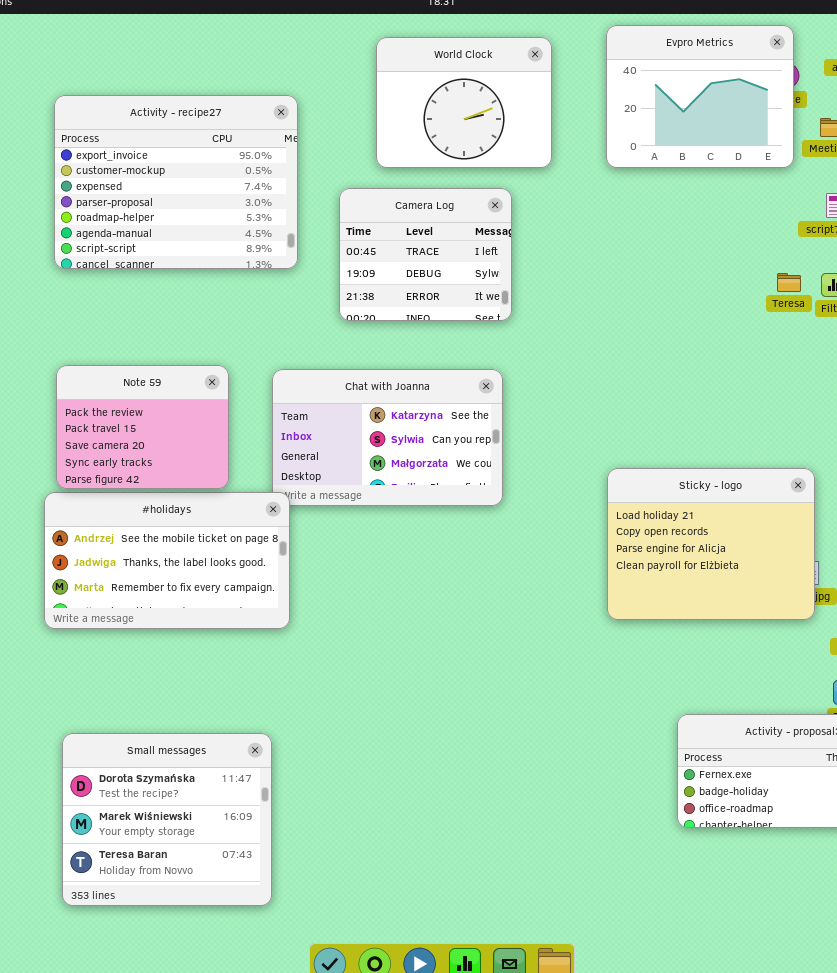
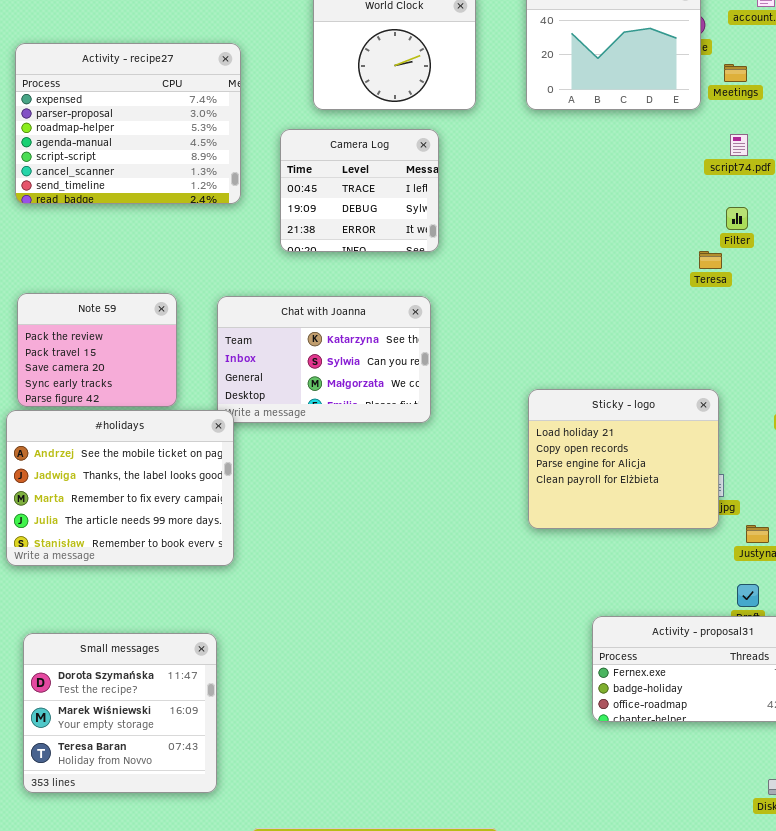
Activity - recipe27: [54,95,298,269] -> [15,43,241,204], scrolled down 2 rows
Teresa: [777,273,801,292] -> [699,251,722,269], moved
#holidays: [44,492,290,629] -> [6,410,234,566], resized

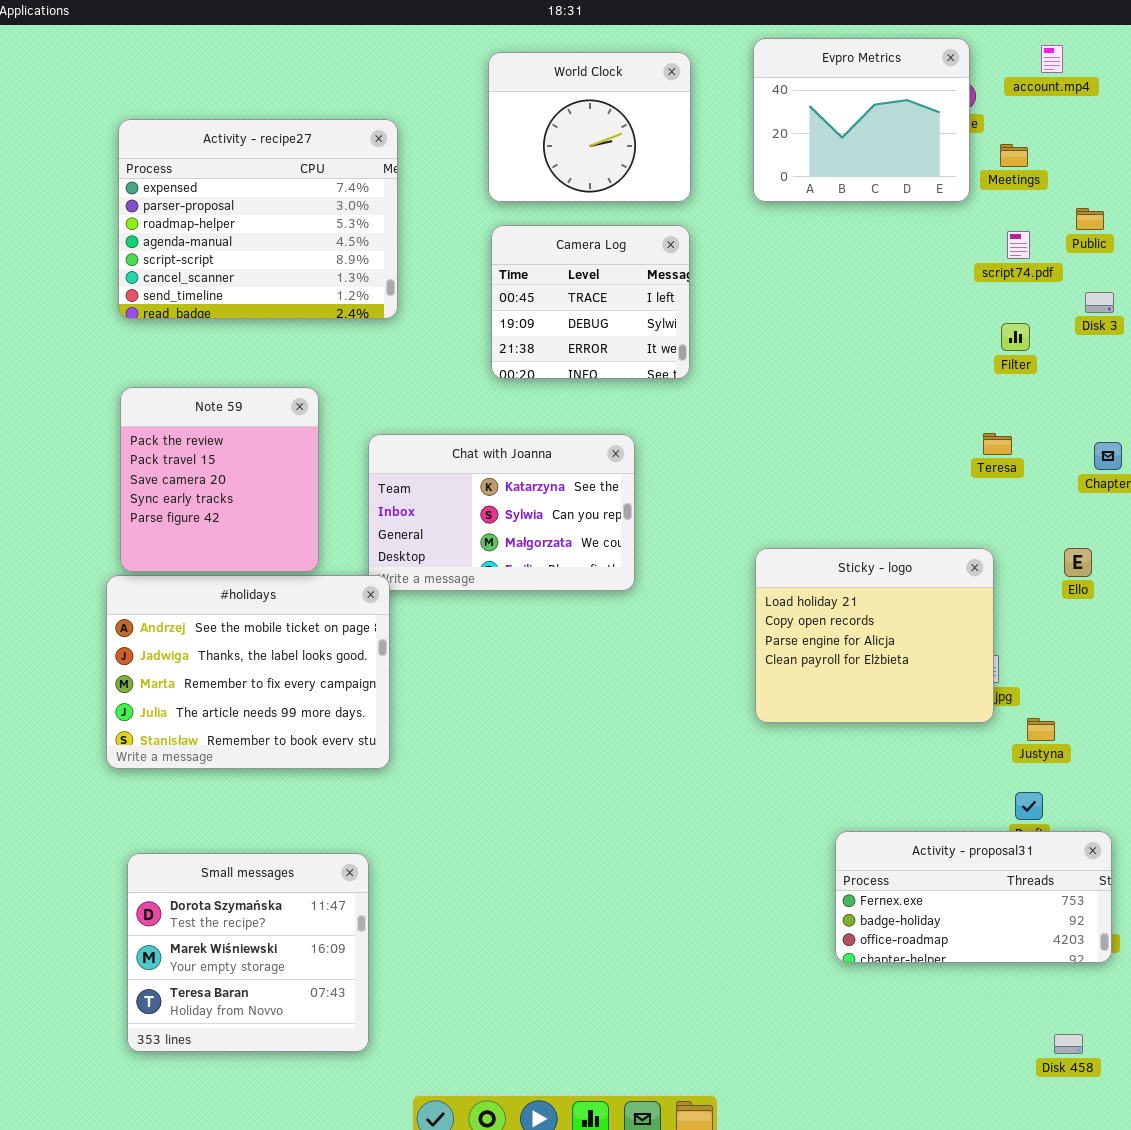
Camera Log: [280,129,439,252] -> [491,225,690,379], moved
Teresa: [699,251,722,269] -> [983,433,1012,455], moved
Note 59: [17,293,177,407] -> [120,387,319,572], resized

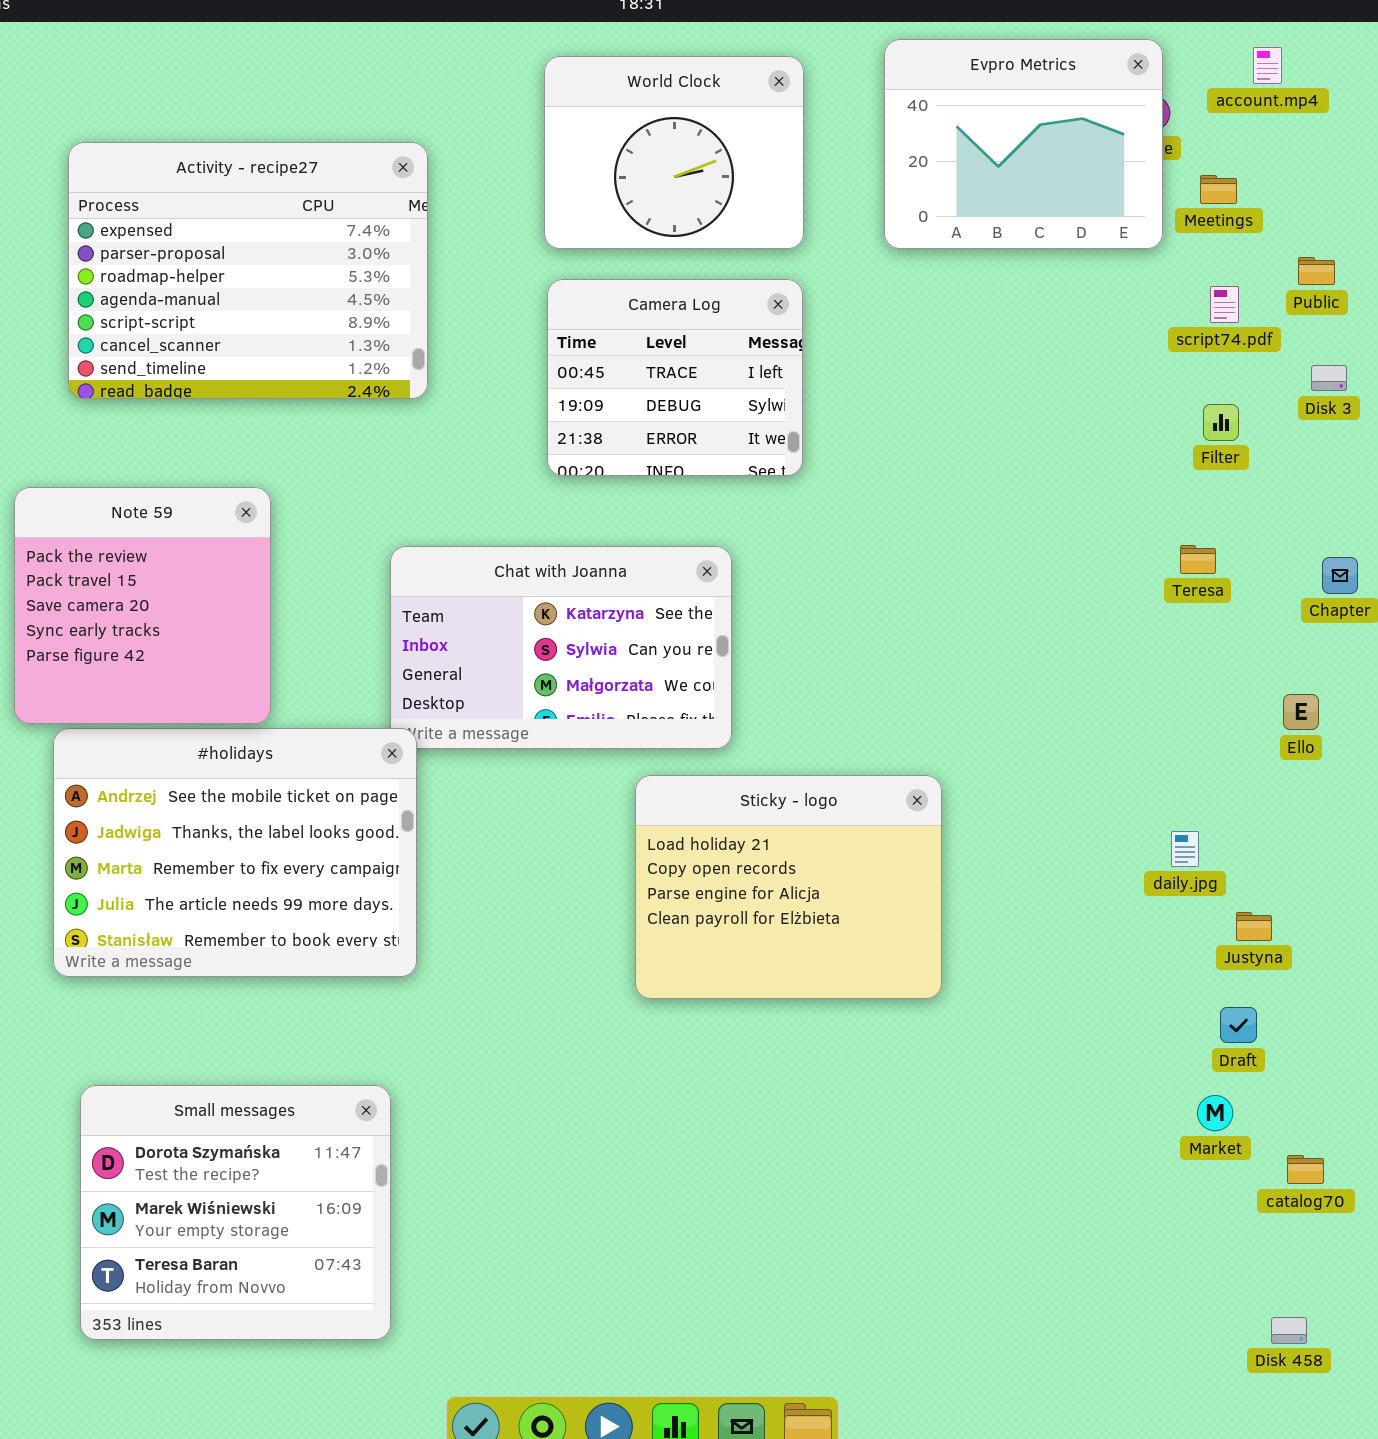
Note 59: [120,387,319,572] -> [14,487,271,724], moved
Sticky - logo: [755,548,994,723] -> [635,775,942,999], moved
Activity - proposal31: [835,831,1112,963] -> none, closed

